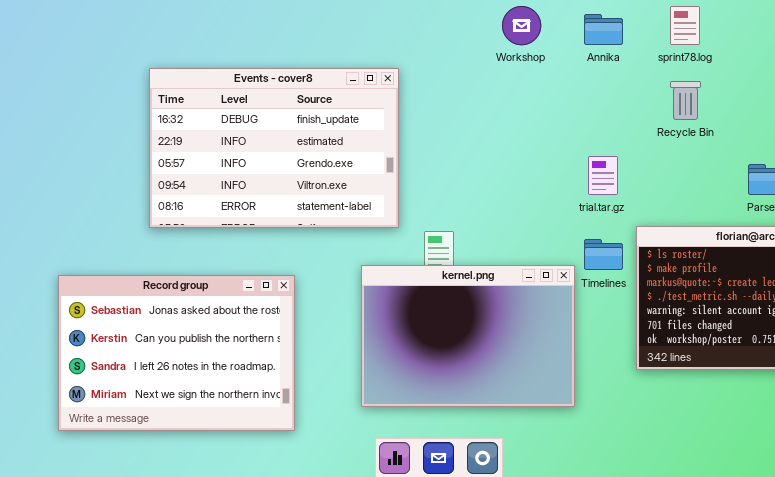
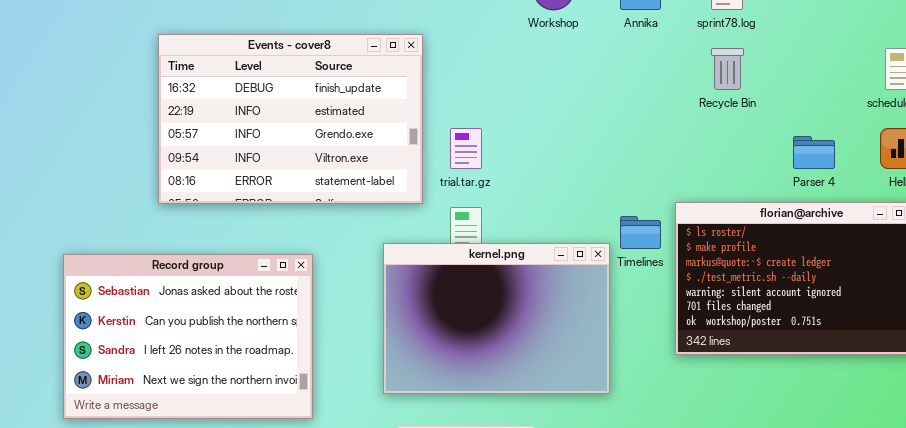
trial.tar.gz: [588,156,618,195] -> [450,128,482,169], moved

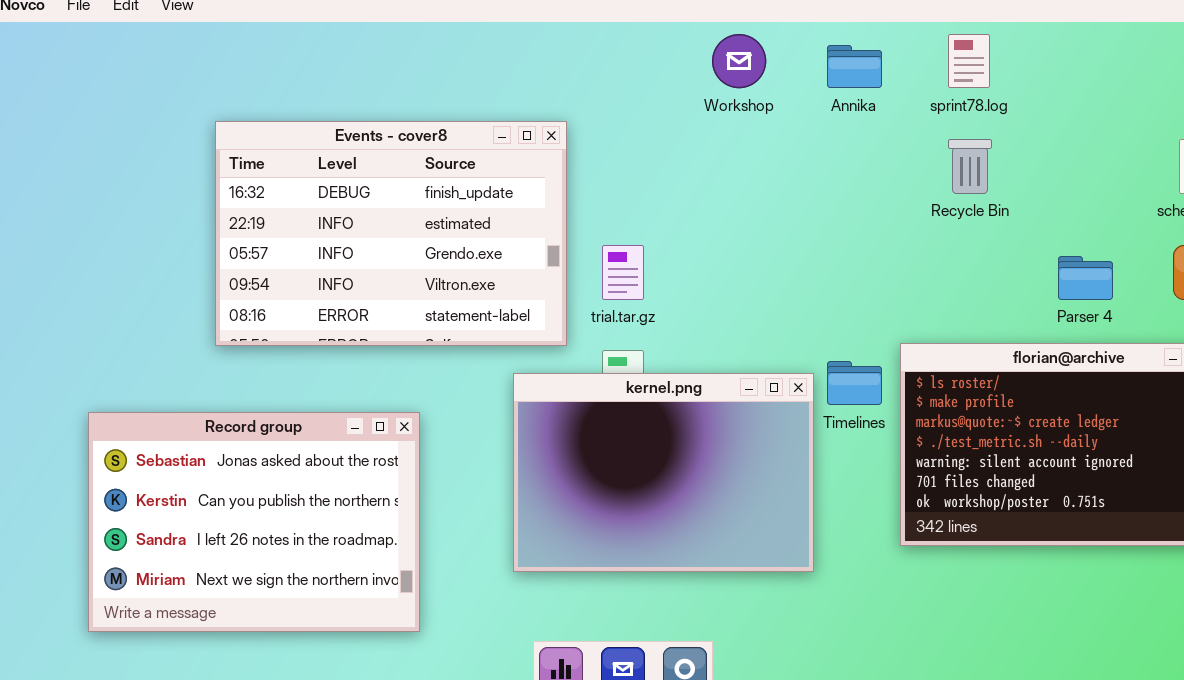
kernel.png: [383,243,610,394] -> [513,373,814,572], moved

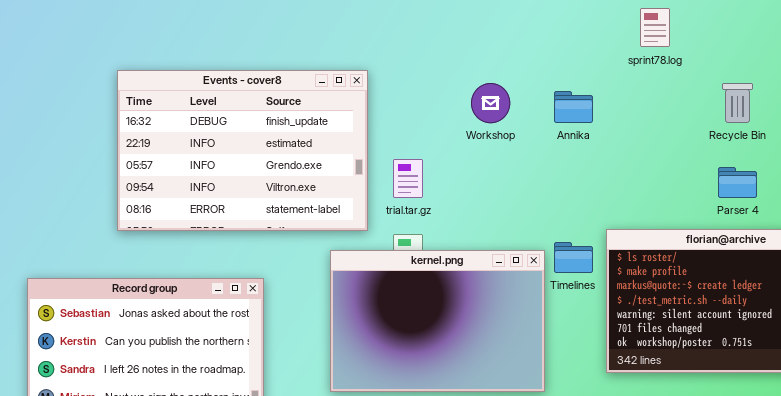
Workshop: [712,34,766,88] -> [471,83,510,123], moved
Annika: [827,45,882,88] -> [554,91,593,123], moved
Recycle Bin: [948,139,992,194] -> [722,83,753,123], moved

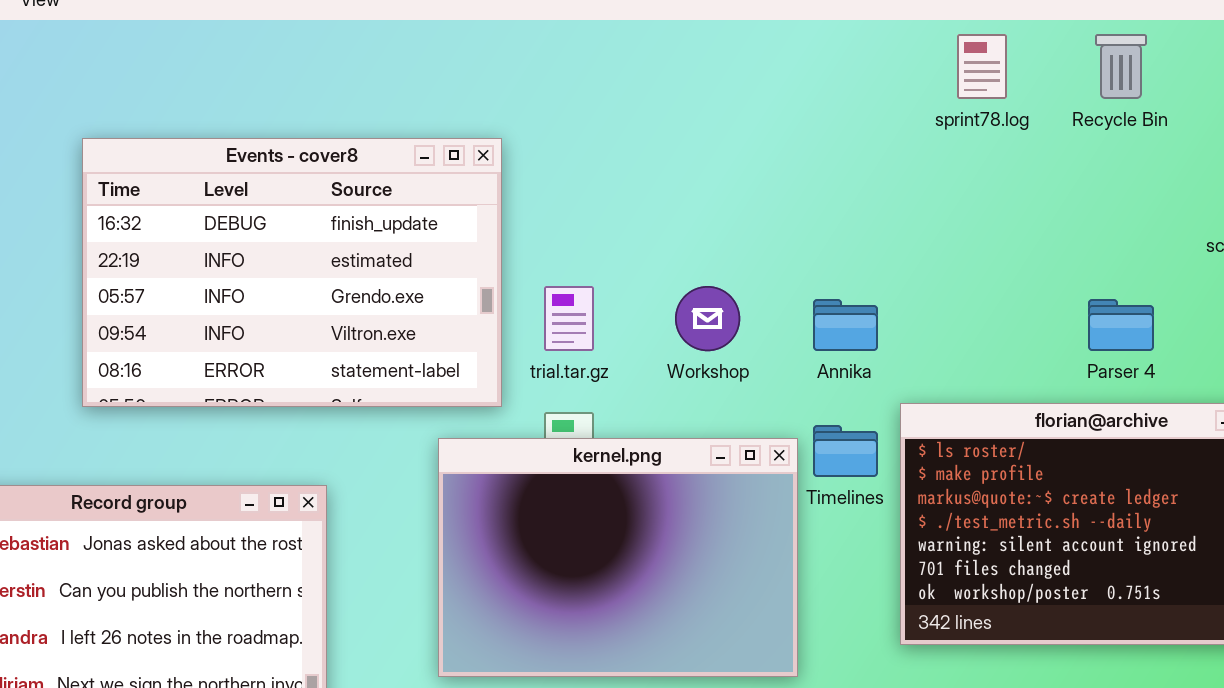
Workshop: [471,83,510,123] -> [675,286,740,351], moved
Recycle Bin: [722,83,753,123] -> [1095,34,1147,99], moved
Annika: [554,91,593,123] -> [813,299,878,351], moved

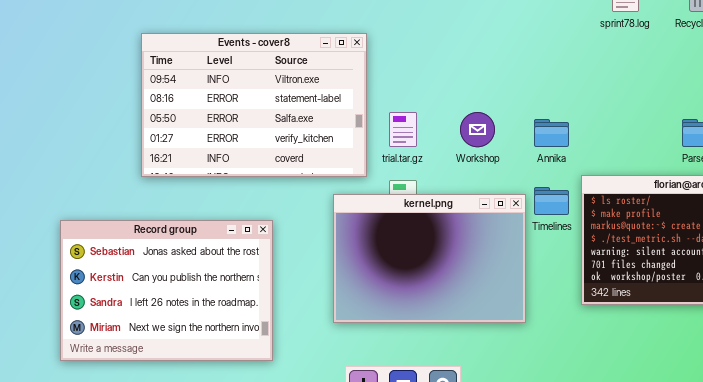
Events - cover8: [82,138,502,407] -> [141,33,367,177], scrolled down 3 rows

